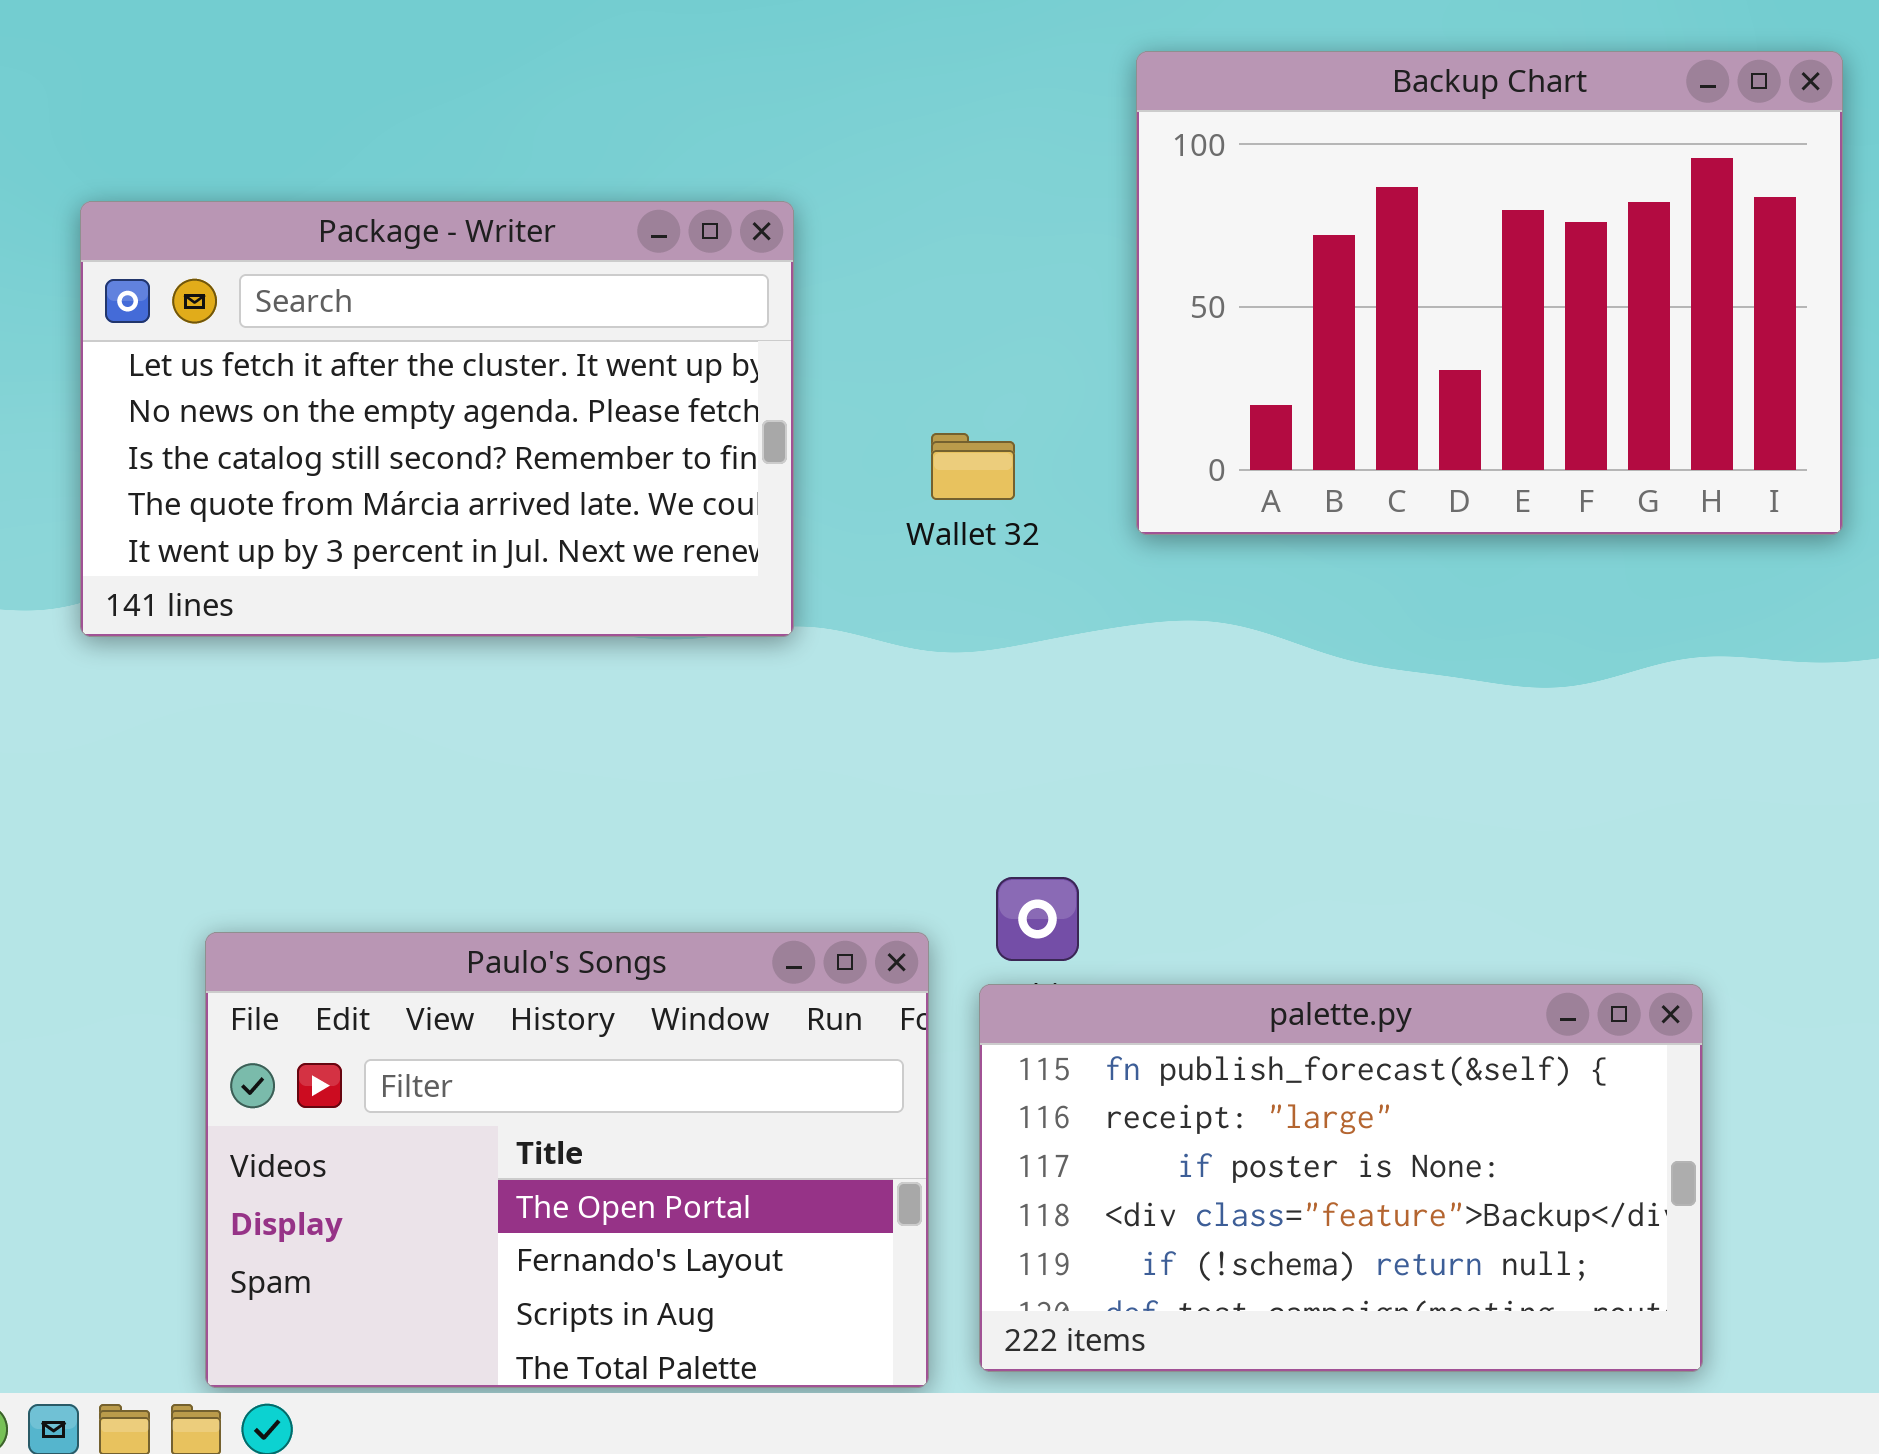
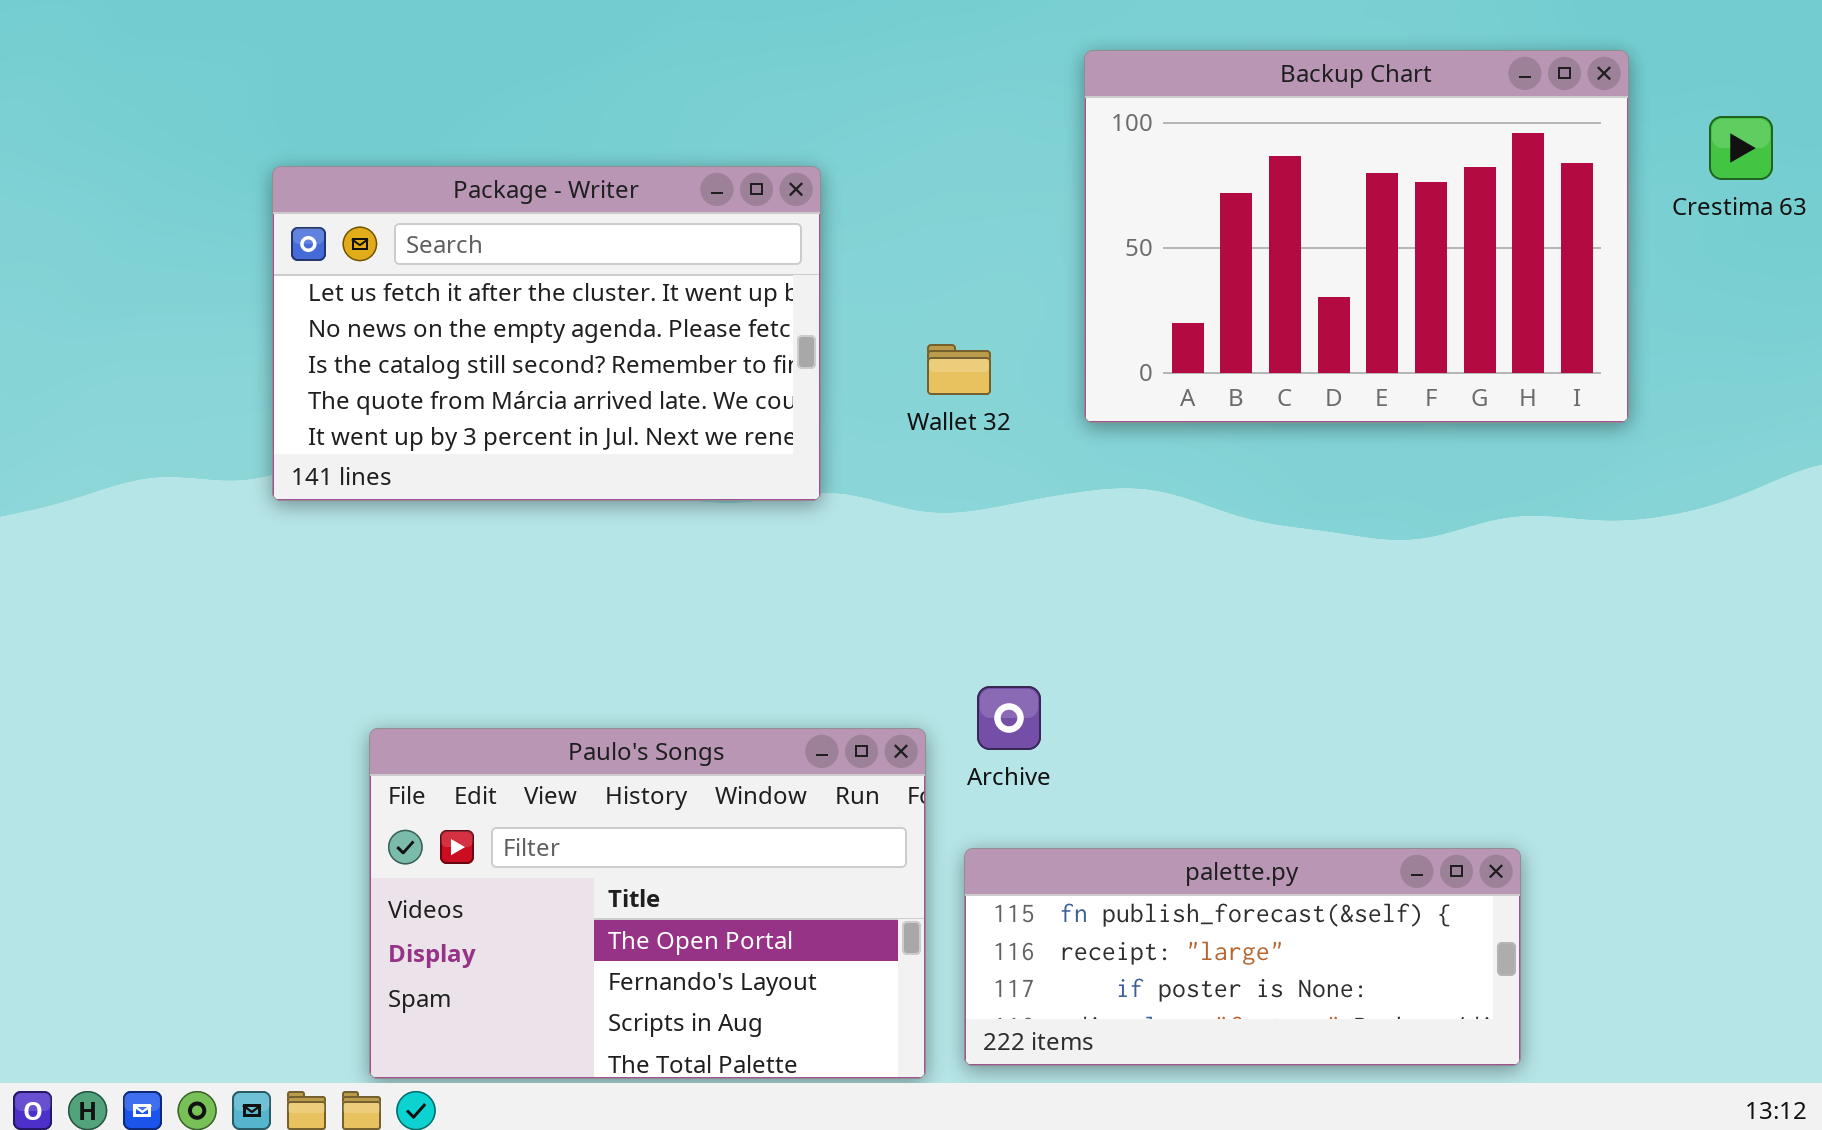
palette.py: [979,984,1703,1372] -> [964,848,1521,1066], resized

